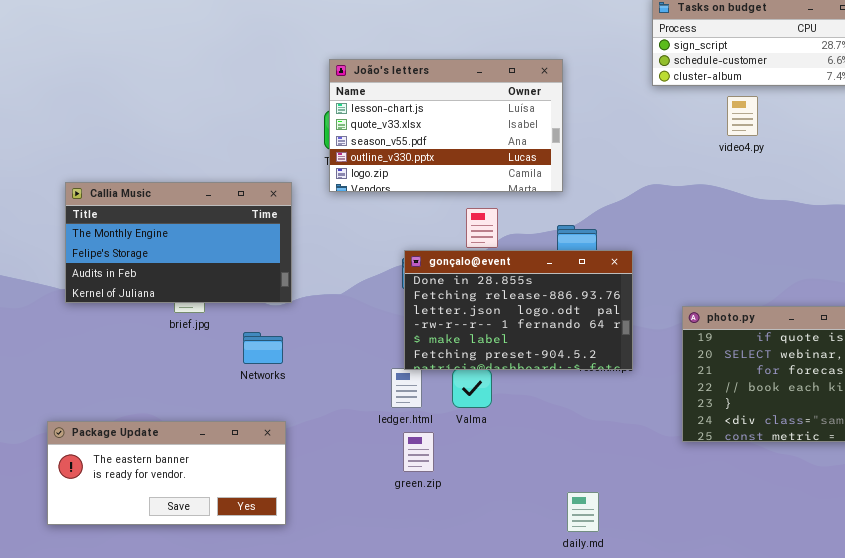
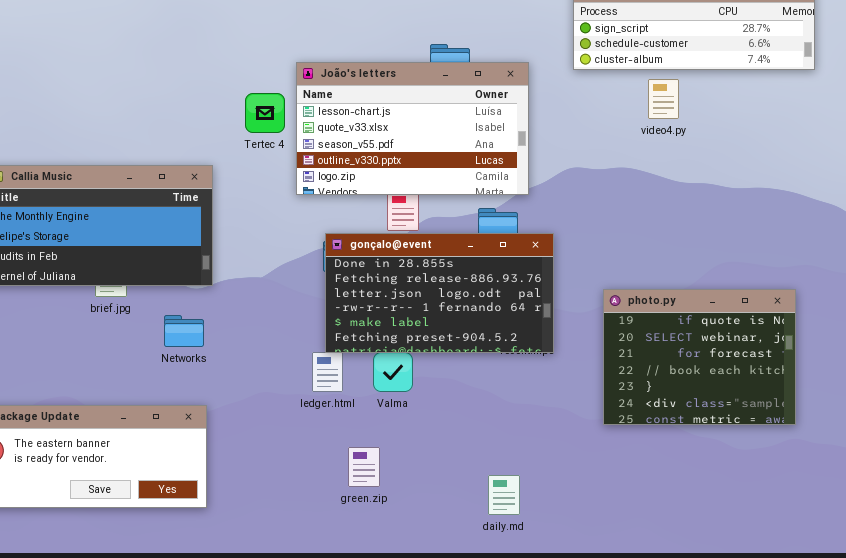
João's letters: [329,59,563,192] -> [296,62,529,195], moved
green.zip: [403,432,434,472] -> [348,447,380,487], moved

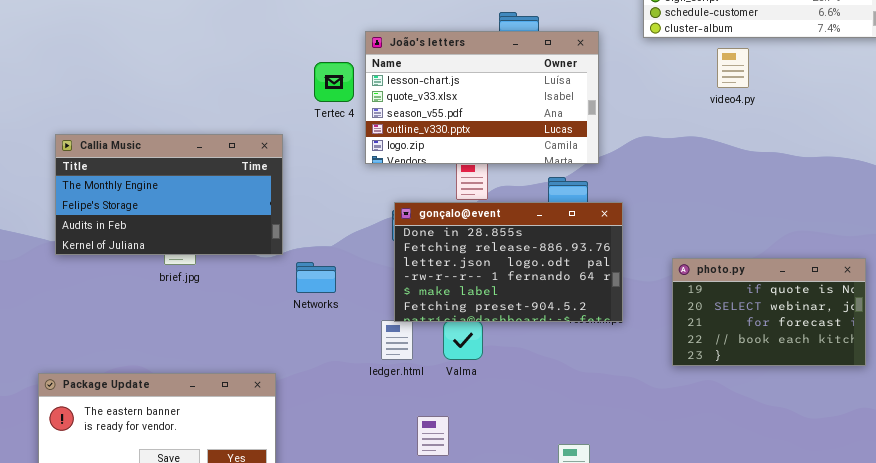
photo.py: [603,289,796,425] -> [672,258,866,366], resized
Networks: [164,315,204,347] -> [296,262,336,293], moved

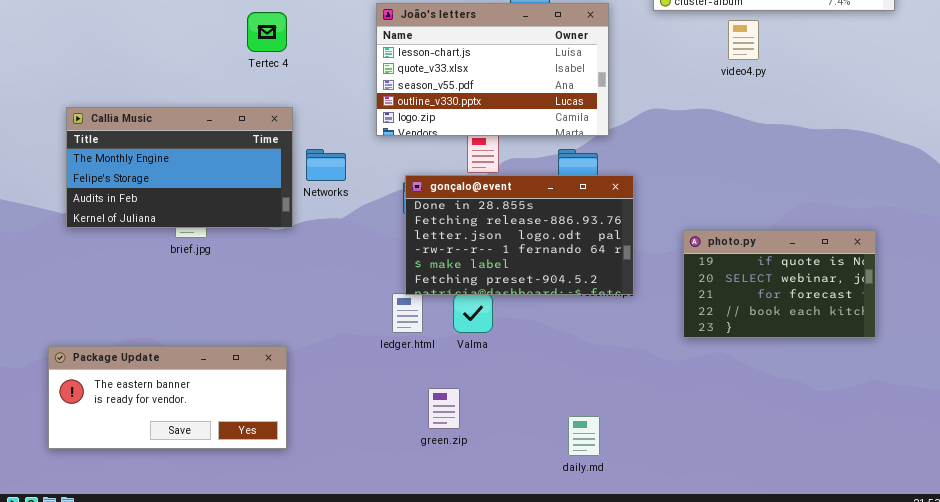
Tertec 4: [314,62,354,102] -> [247,12,287,52], moved
Networks: [296,262,336,293] -> [306,149,346,181], moved

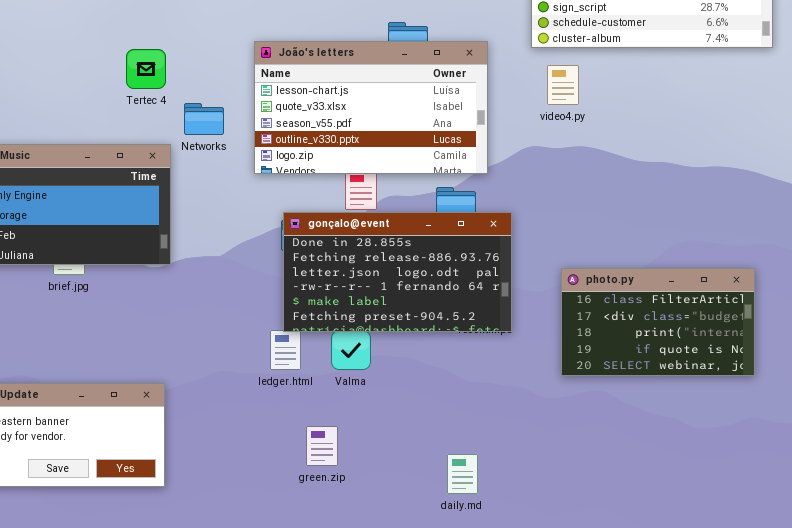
video4.py: [728,20,759,60] -> [547,65,579,105], moved
Networks: [306,149,346,181] -> [184,103,224,135], moved
photo.py: [683,230,876,338] -> [561,268,755,376], scrolled up 3 rows

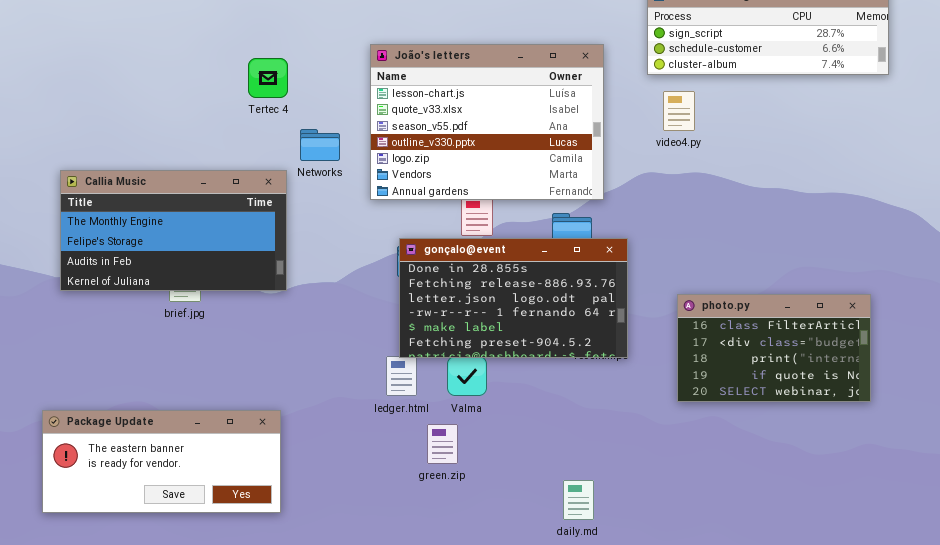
João's letters: [254,41,488,174] -> [370,44,604,200], resized
Tertec 4: [126,49,166,89] -> [248,58,288,98], moved
green.zip: [306,426,338,466] -> [427,424,458,464], moved

